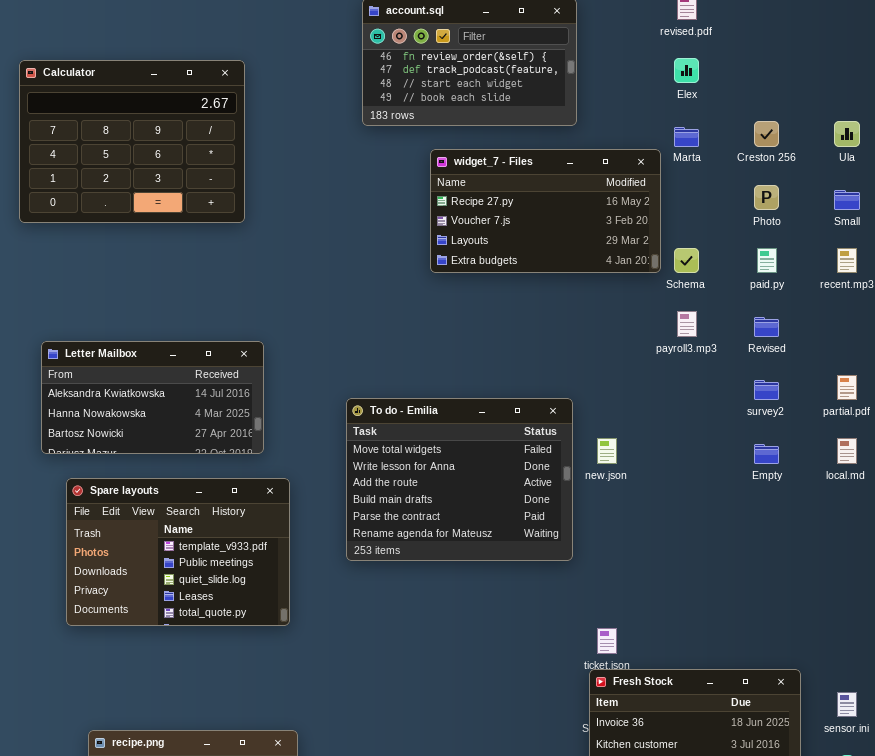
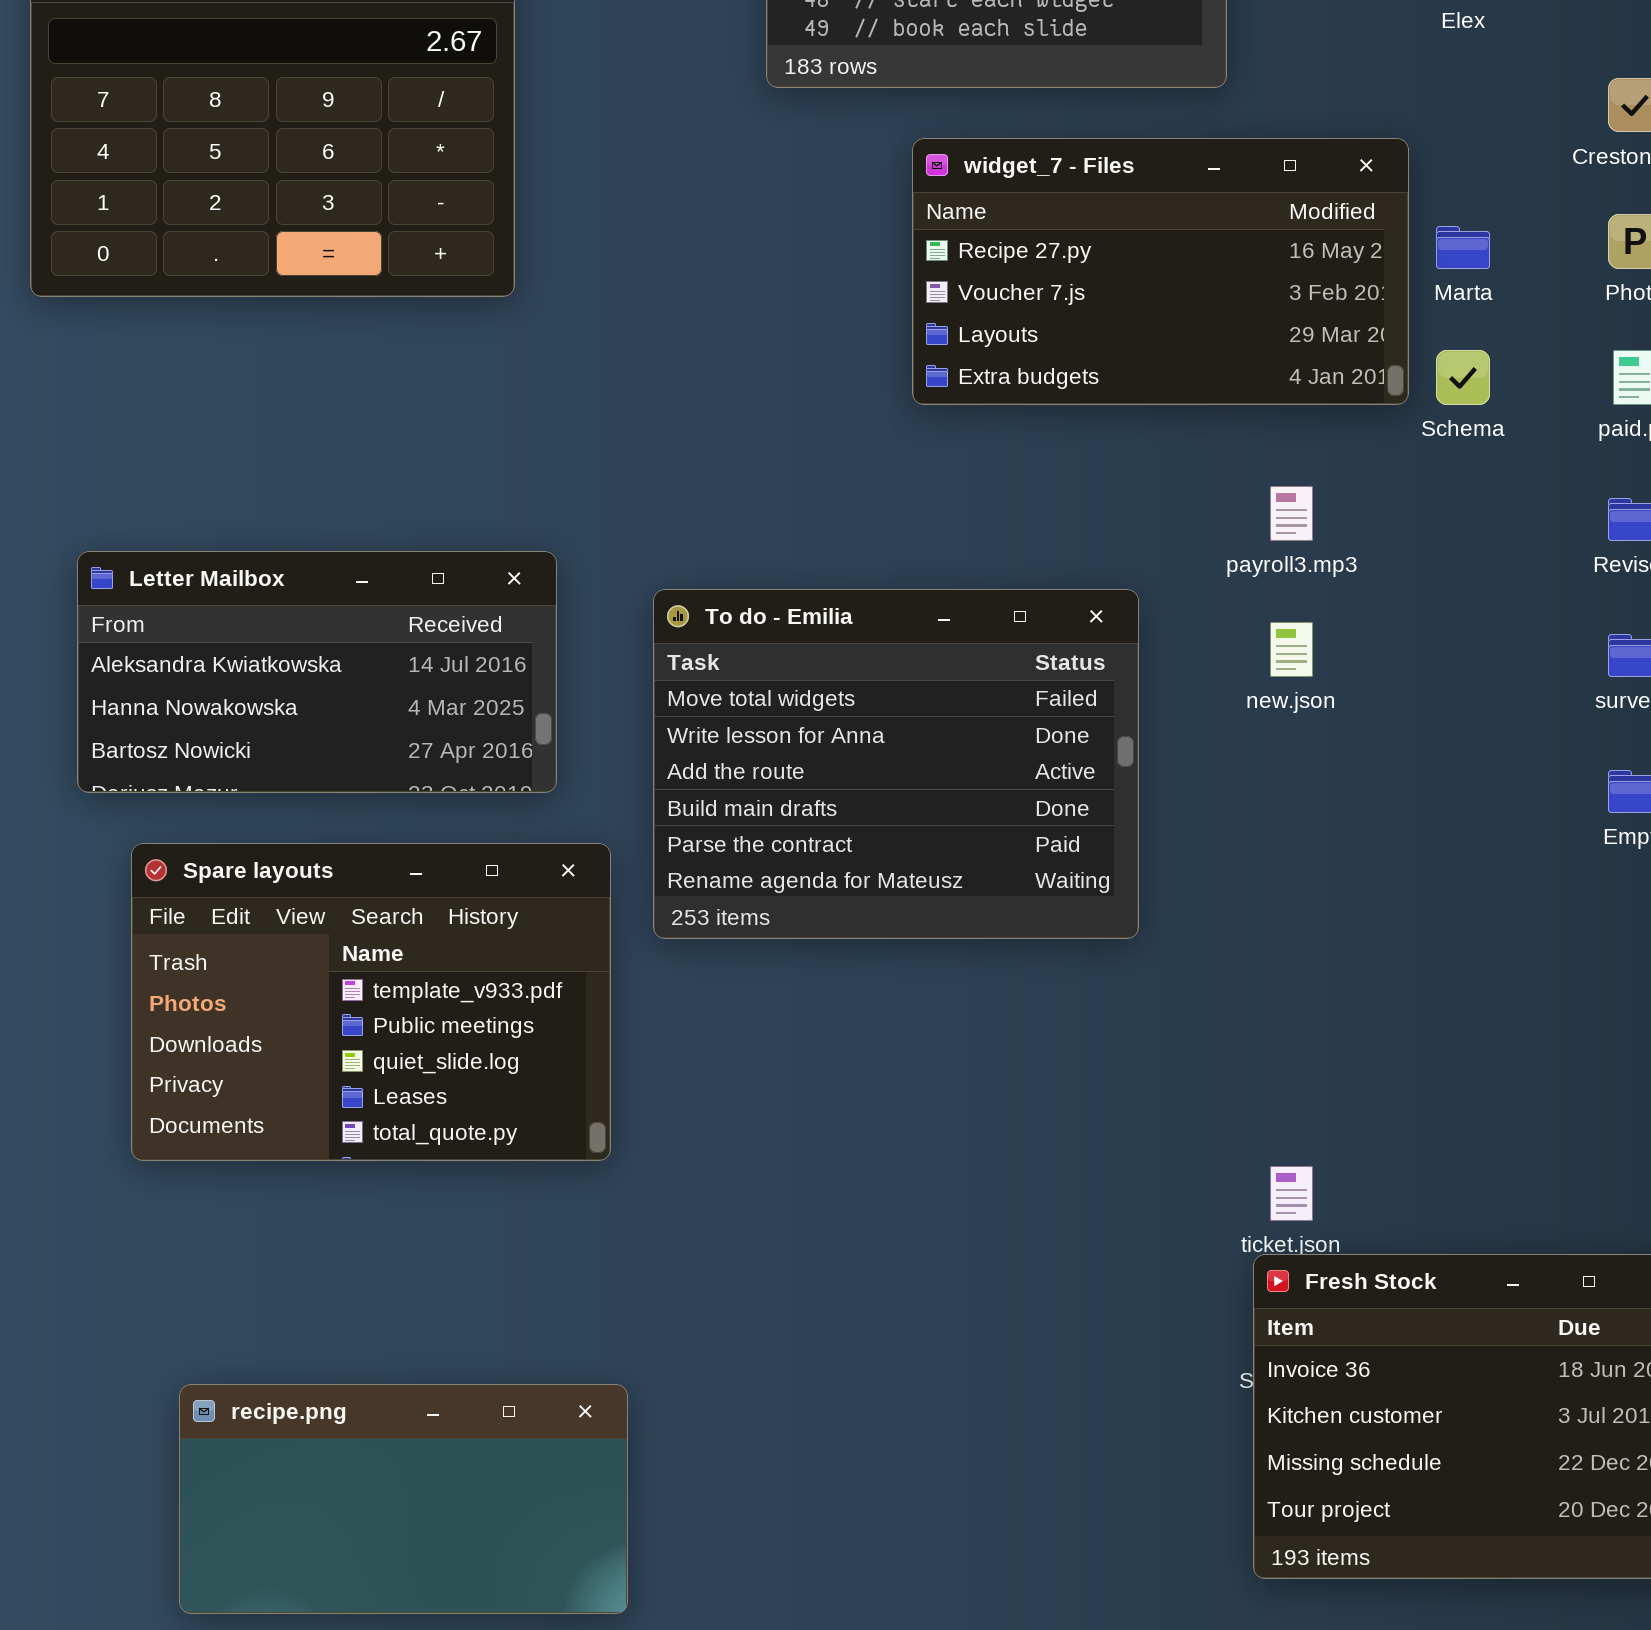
Marta: [674,127,699,147] -> [1436,226,1490,269], moved
payroll3.mp3: [677,311,697,337] -> [1270,486,1313,541], moved
To do - Emilia: [346,398,573,561] -> [653,589,1139,939], moved
new.json: [597,438,617,464] -> [1270,622,1313,677], moved

